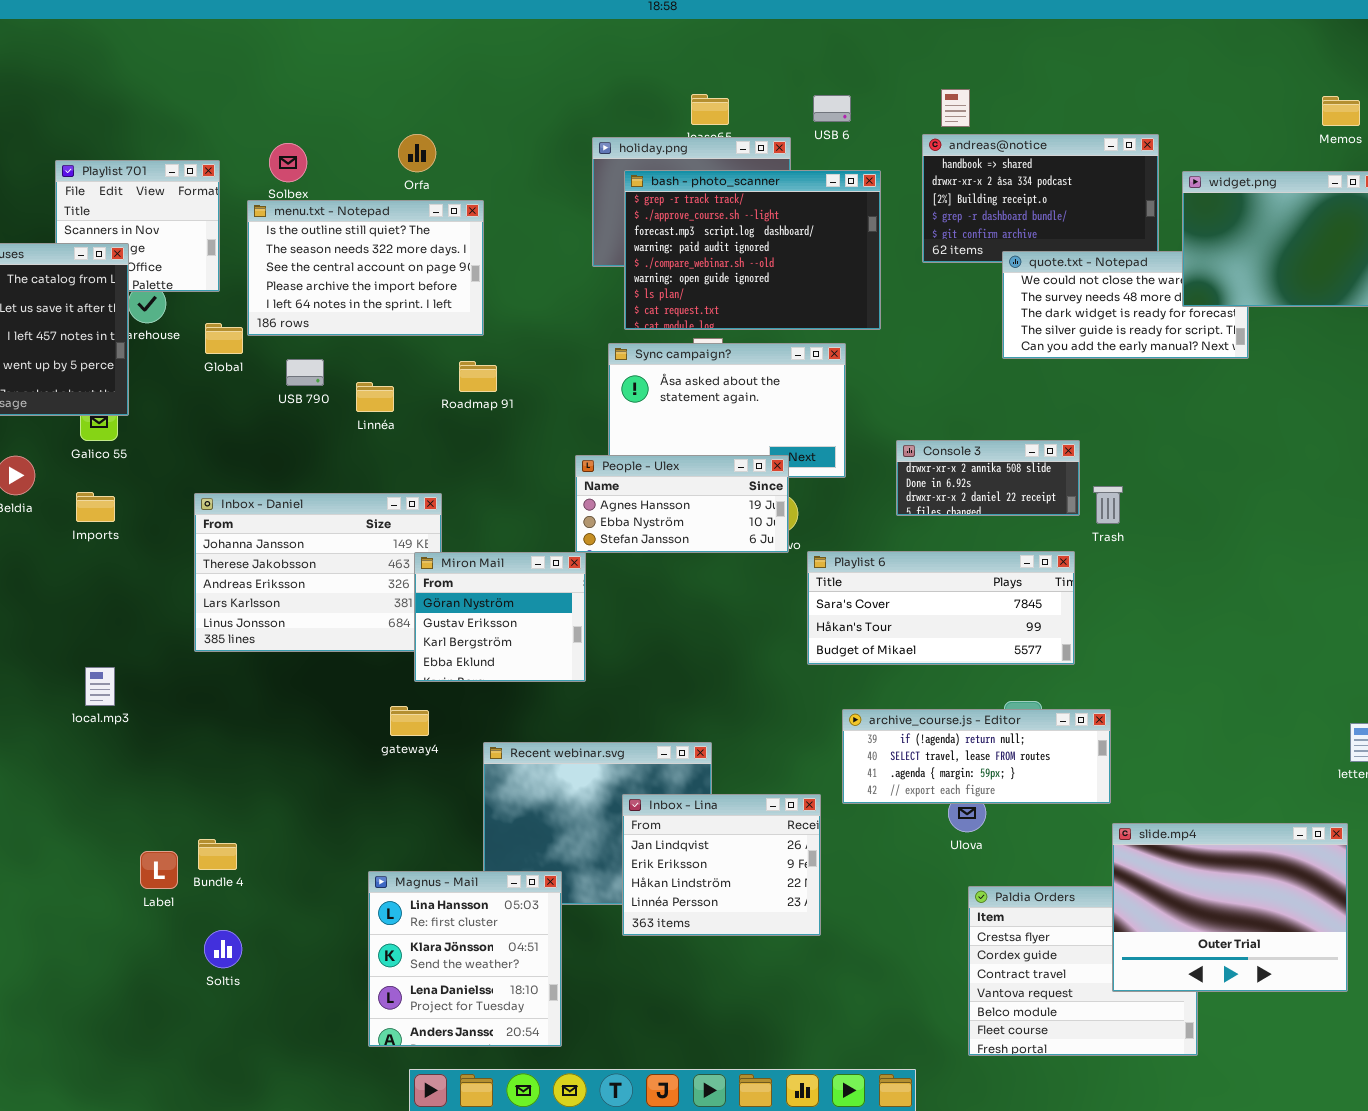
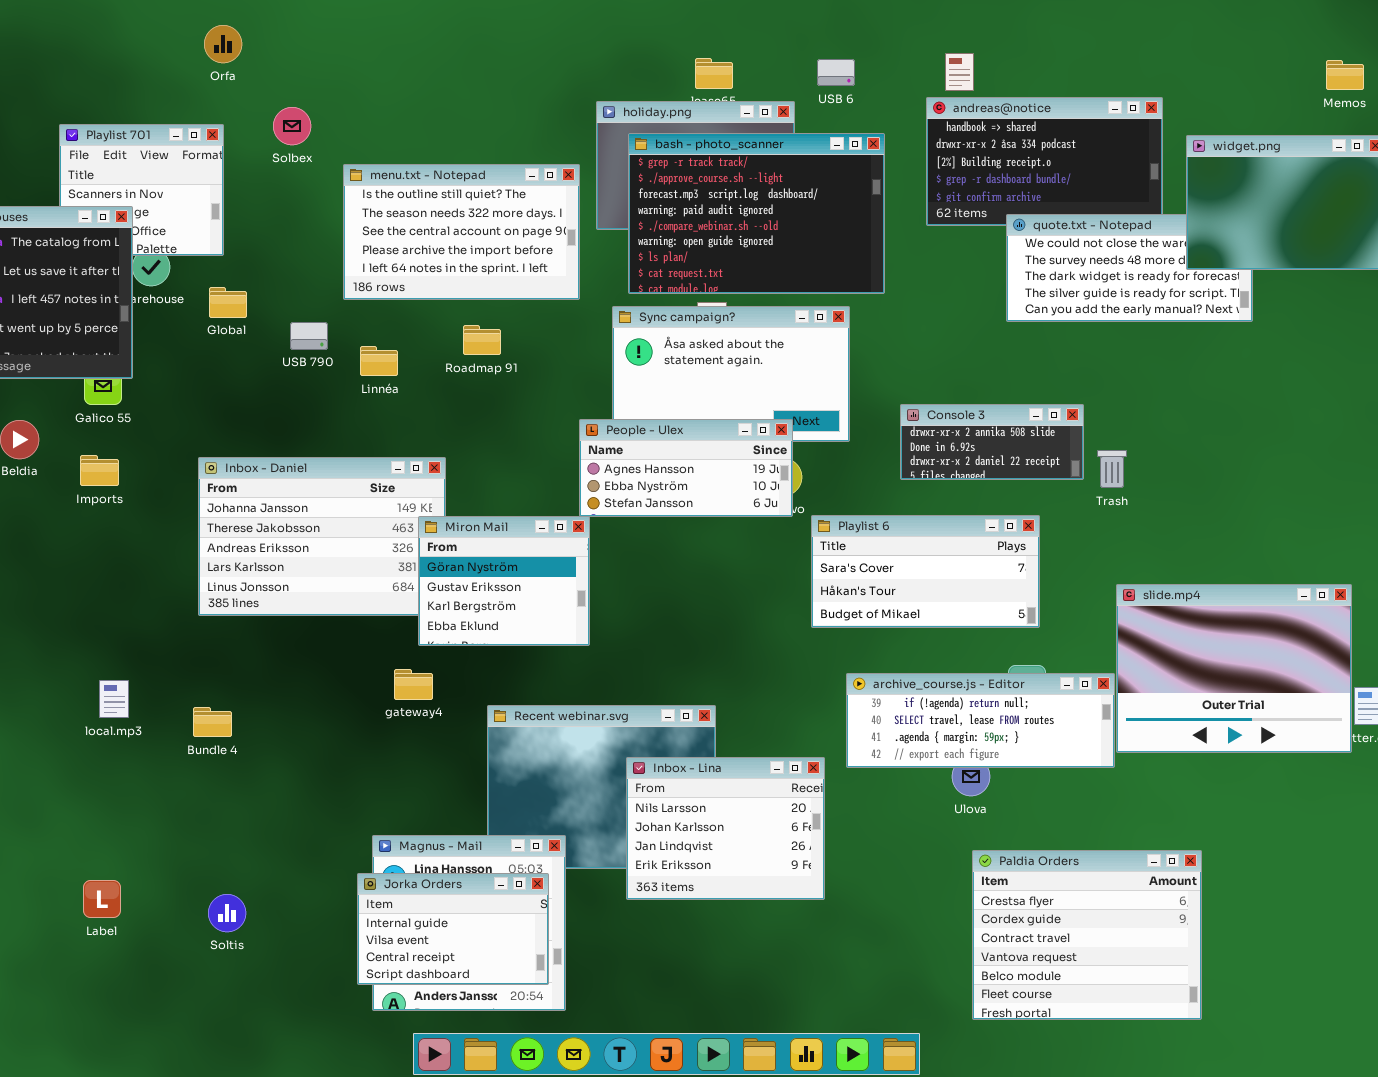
Orfa: [398,134,436,172] -> [204,25,242,63], moved
menu.txt - Notepad: [247,200,484,336] -> [343,164,580,300], moved
Playlist 6: [807,551,1075,665] -> [811,515,1040,628], resized
local.mp3: [85,667,115,706] -> [99,680,129,718], moved
Inbox - Lina: [622,794,821,936] -> [626,757,825,900], scrolled up 2 rows
slide.mp4: [1112,823,1348,992] -> [1116,584,1352,753], moved
Bundle 4: [198,839,237,870] -> [193,707,232,737], moved
Label: [140,851,178,889] -> [83,880,121,918], moved
Jorka Orders: none -> [357,873,549,985], opened

